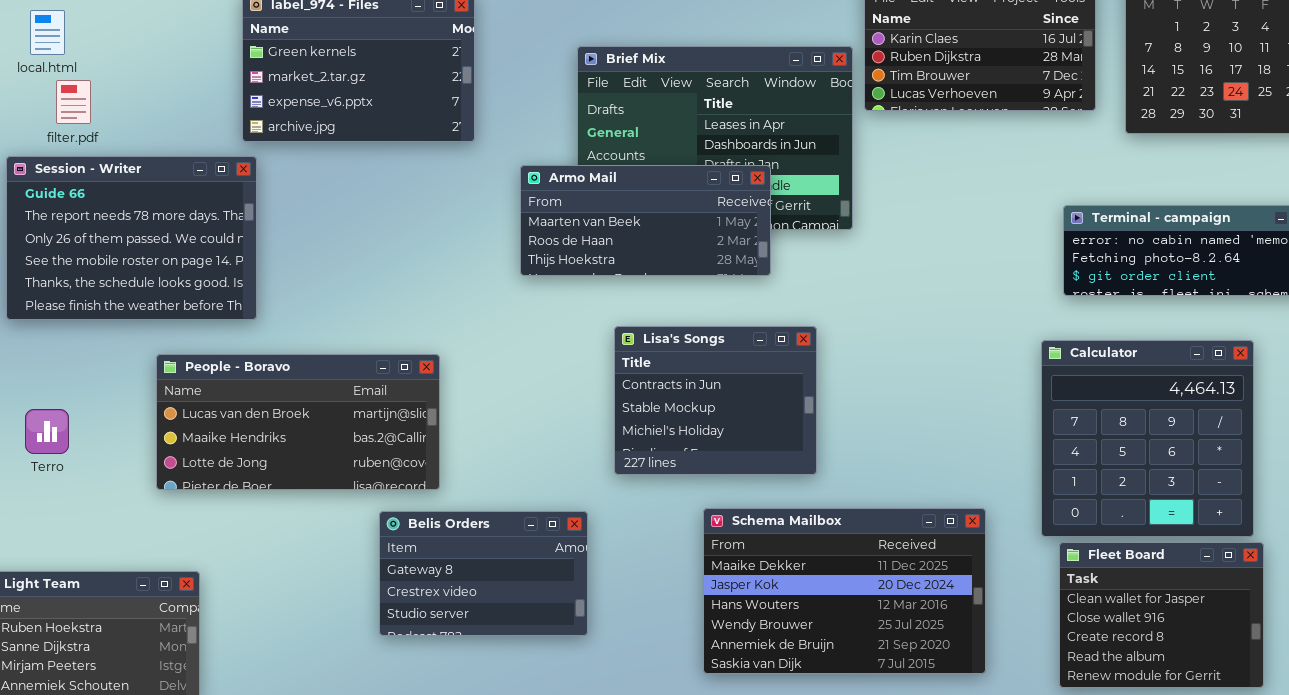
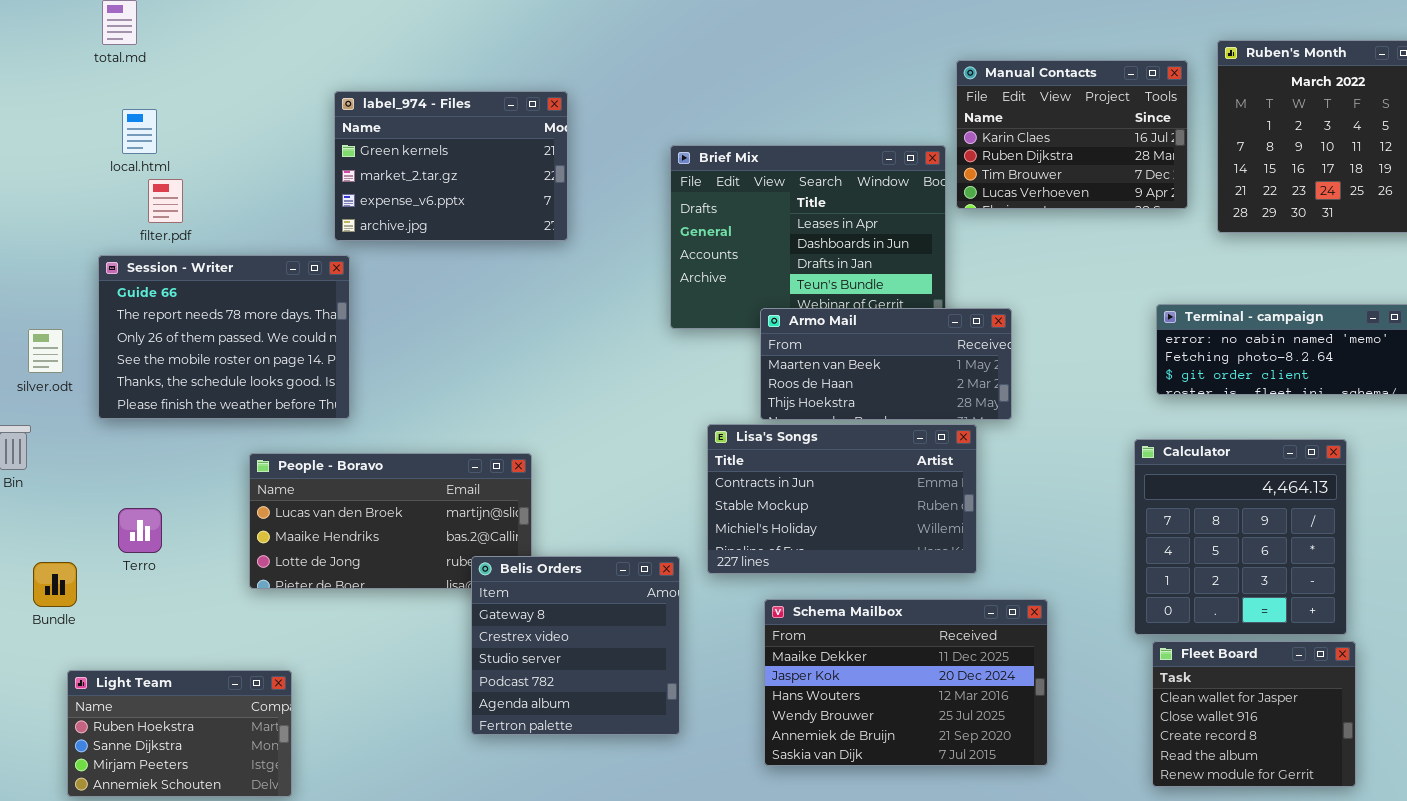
Armo Mail: [520,165,771,276] -> [760,308,1012,420], moved
Lisa's Songs: [614,326,817,475] -> [707,424,977,574], resized
Schema Mailbox: [703,508,986,674] -> [764,599,1048,766], moved
Belis Orders: [379,511,588,636] -> [471,556,680,735], resized

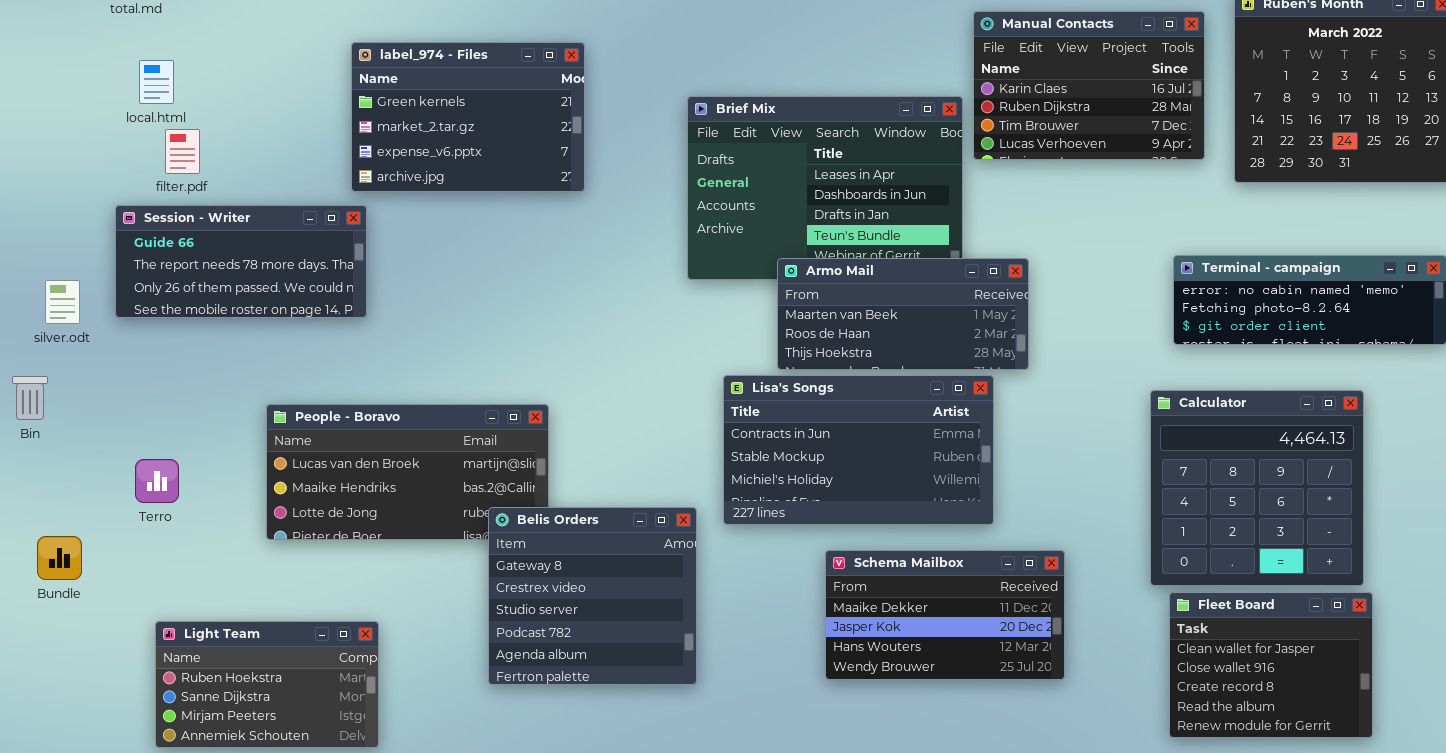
Session - Writer: [98,255,350,419] -> [115,205,367,318], resized
Bundle: [33,562,77,607] -> [37,536,82,580], moved
Schema Mailbox: [764,599,1048,766] -> [825,550,1065,680], resized
Light Team: [67,670,292,797] -> [155,621,379,748], moved

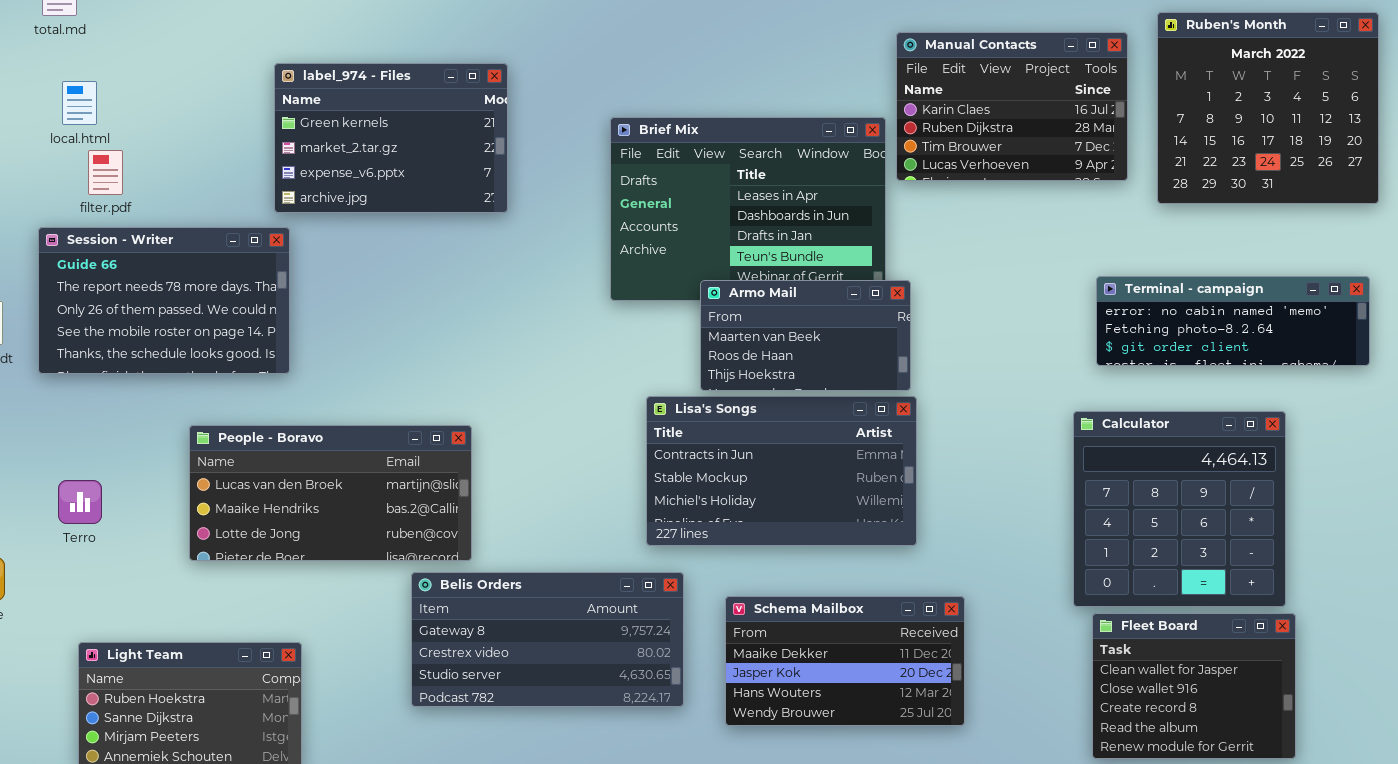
Session - Writer: [115,205,367,318] -> [38,227,290,374], resized
Armo Mail: [777,258,1029,370] -> [700,280,911,391], resized
Belis Orders: [488,507,697,685] -> [411,572,684,707], resized
Schema Mailbox: [825,550,1065,680] -> [725,596,965,726], moved

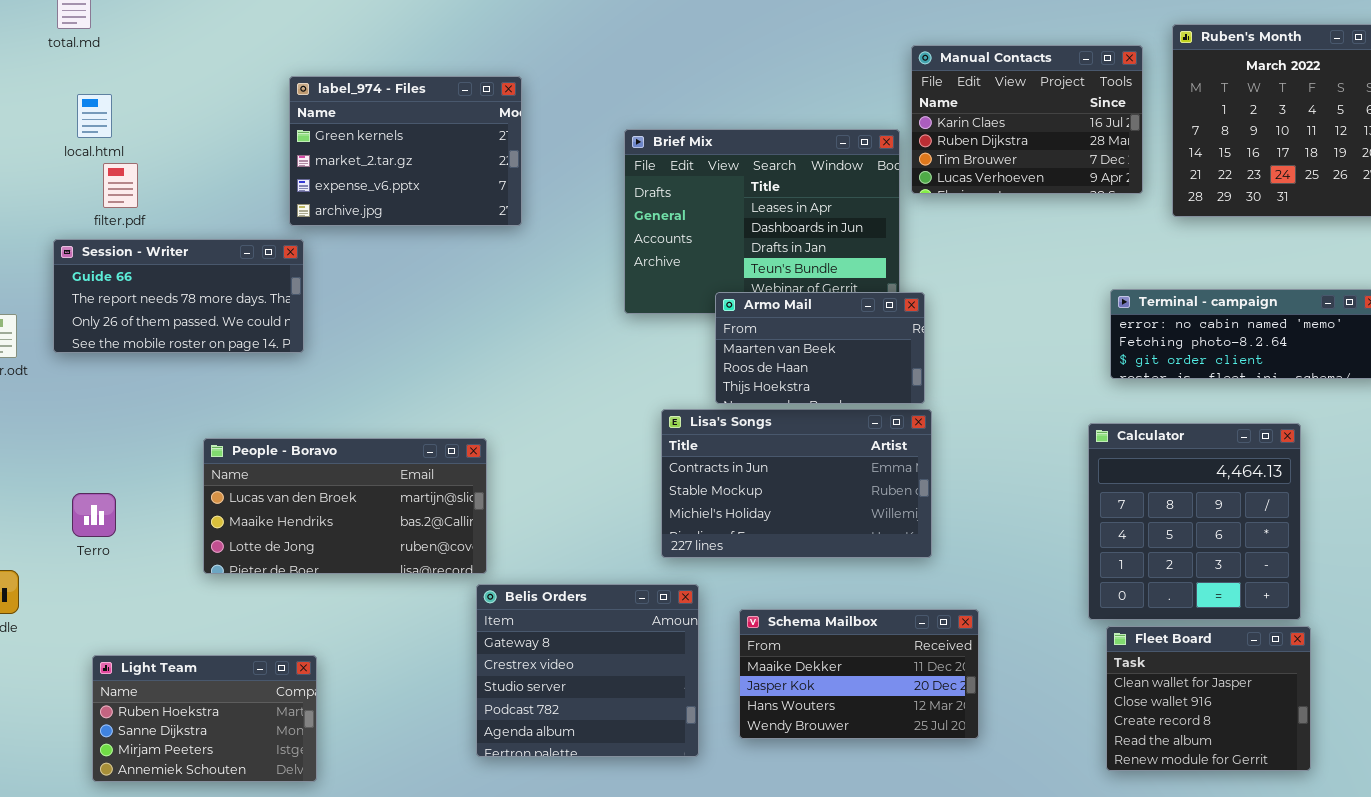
Session - Writer: [38,227,290,374] -> [53,239,304,353], resized
Belis Orders: [411,572,684,707] -> [476,584,699,757], resized

